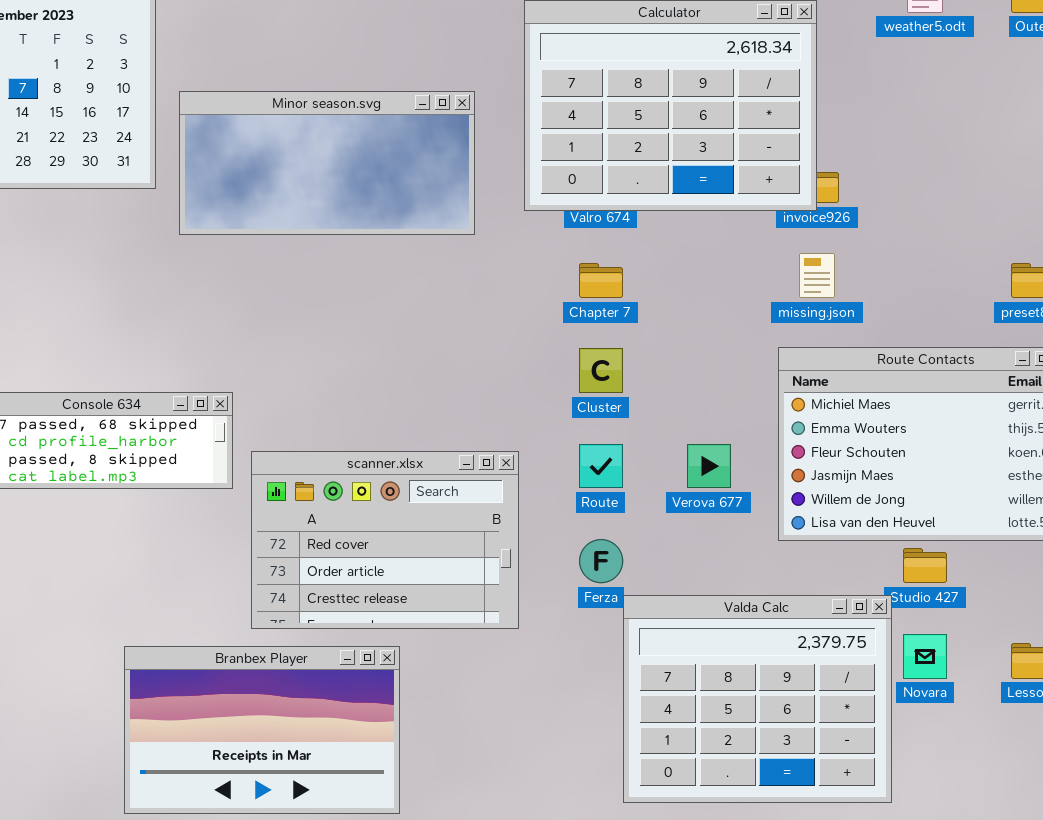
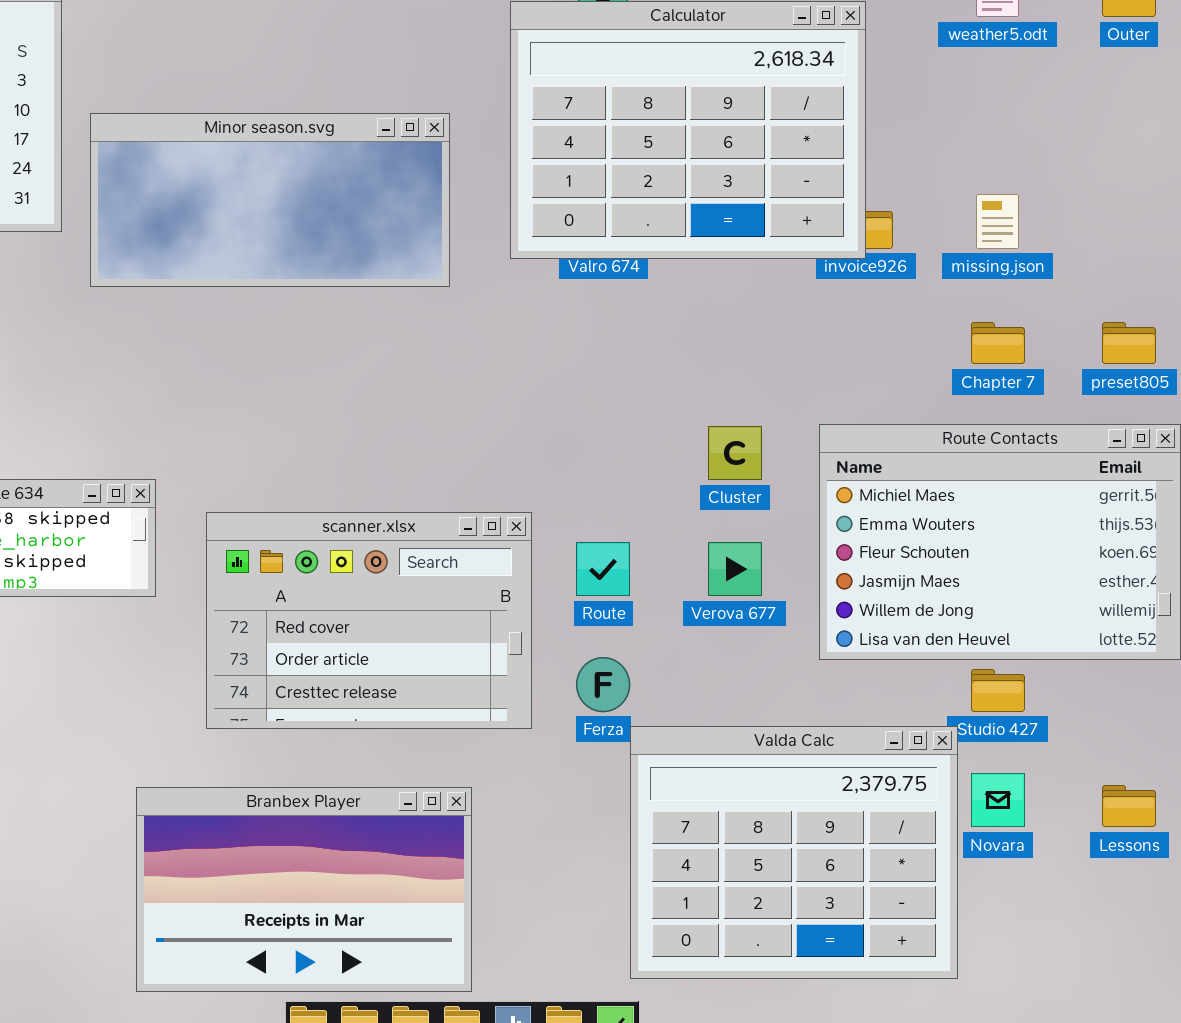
missing.json: [799,253,835,298] -> [976,194,1019,249], moved
Chapter 7: [579,263,623,298] -> [971,322,1025,364], moved
Cluster: [579,348,623,393] -> [708,426,762,480], moved
scanner.xlsx: [251,451,519,629] -> [206,512,532,729], moved
Branbex Player: [124,646,400,814] -> [136,787,472,992], moved

